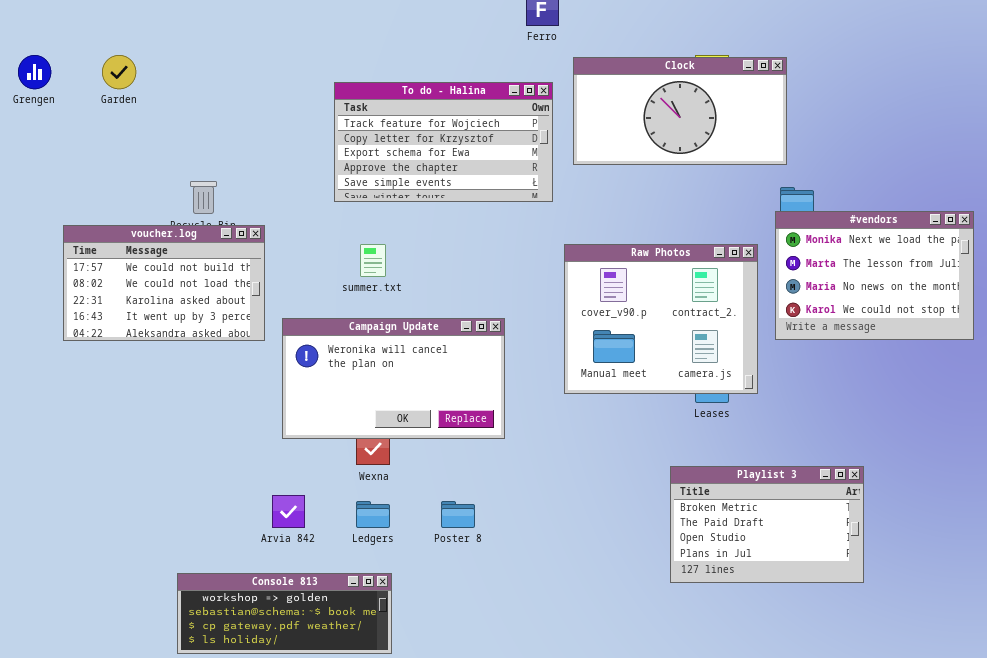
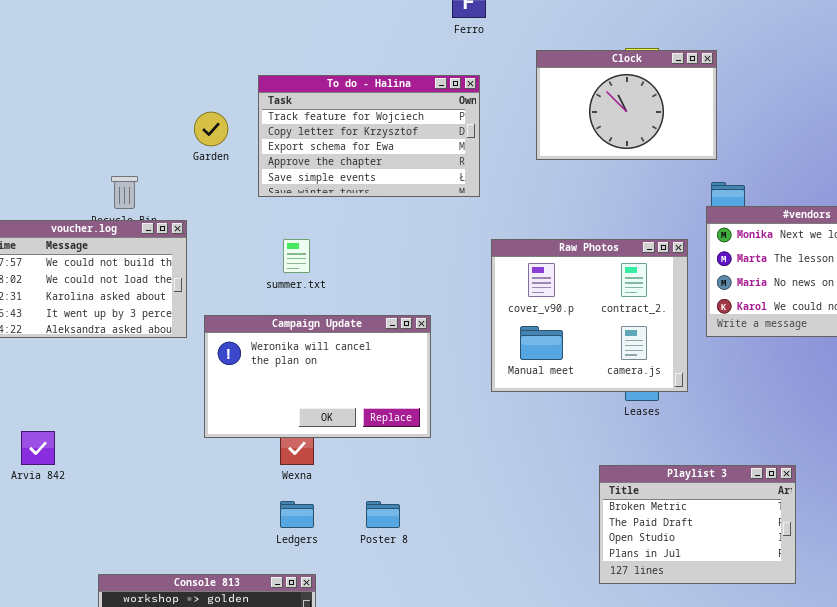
Garden: [102,55,136,89] -> [194,112,228,146], moved
Clock: [573,57,787,165] -> [536,50,717,160], resized
Arvia 842: [272,495,305,528] -> [21,431,55,465], moved

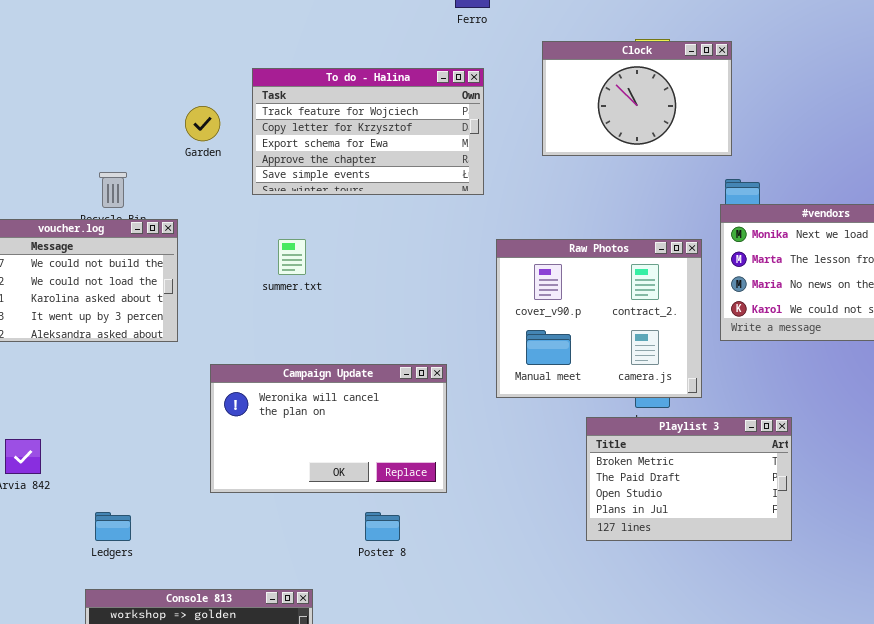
Campaign Update: [204,315,431,438] -> [210,364,447,493], moved
Playlist 3: [599,465,796,584] -> [586,417,792,541], moved
Ledgers: [280,501,314,528] -> [95,512,131,541], moved

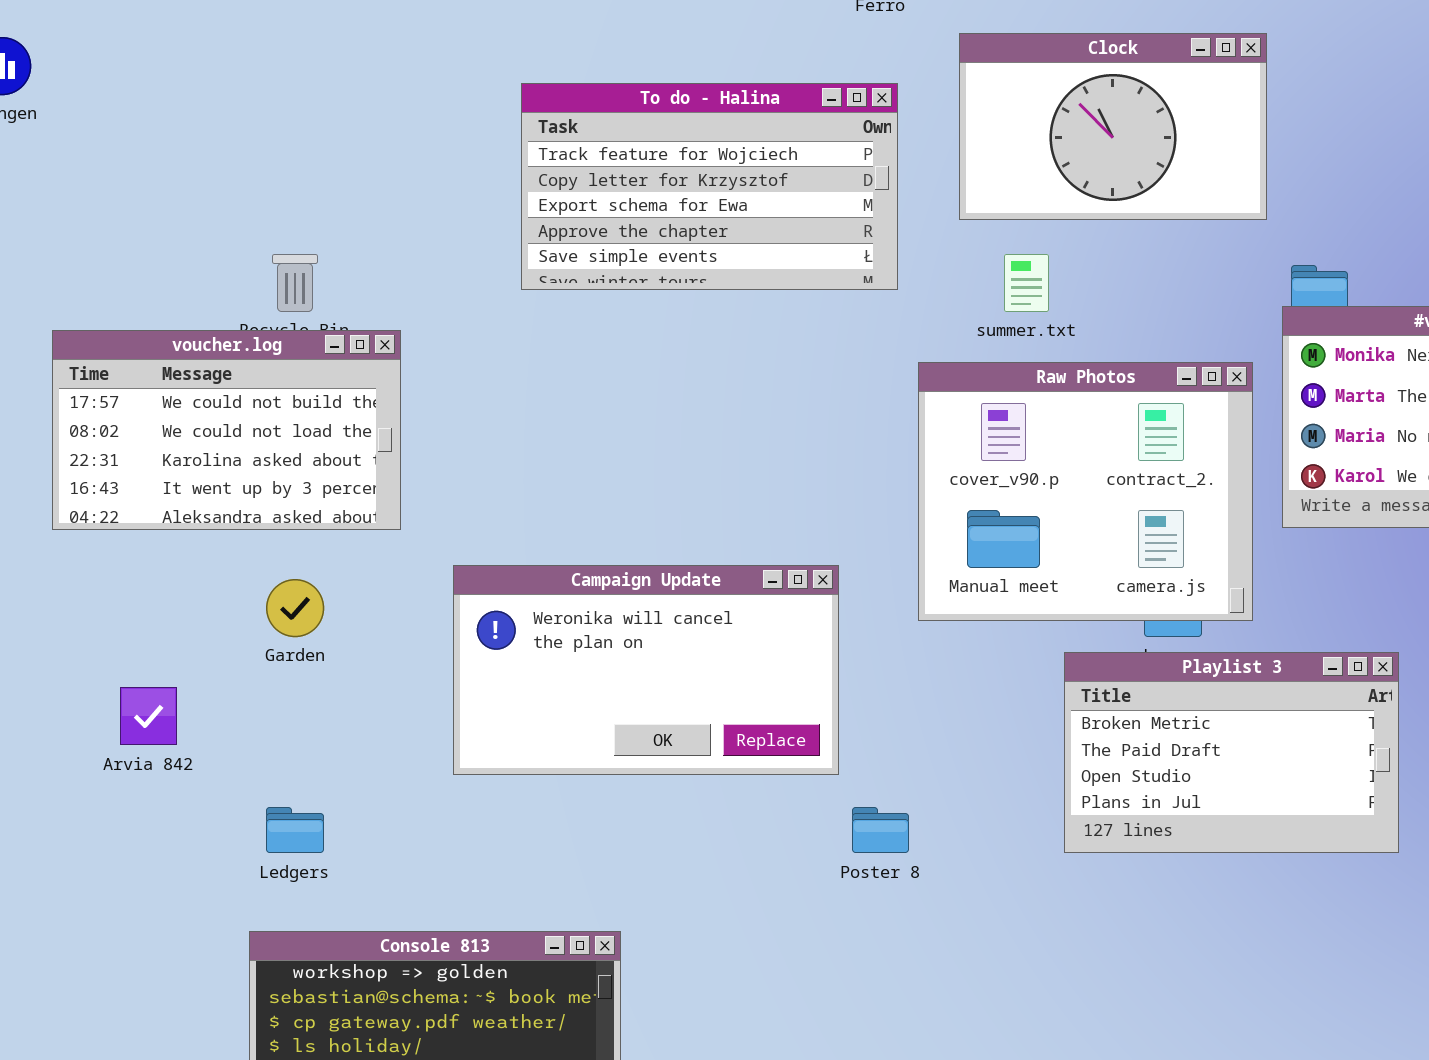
Clock: [542,41,732,156] -> [959,33,1267,220], moved
Garden: [185,106,220,141] -> [266,579,324,637], moved
summer.txt: [278,239,306,275] -> [1004,254,1049,312], moved
Poster 8: [365,512,400,541] -> [852,807,909,853], moved

